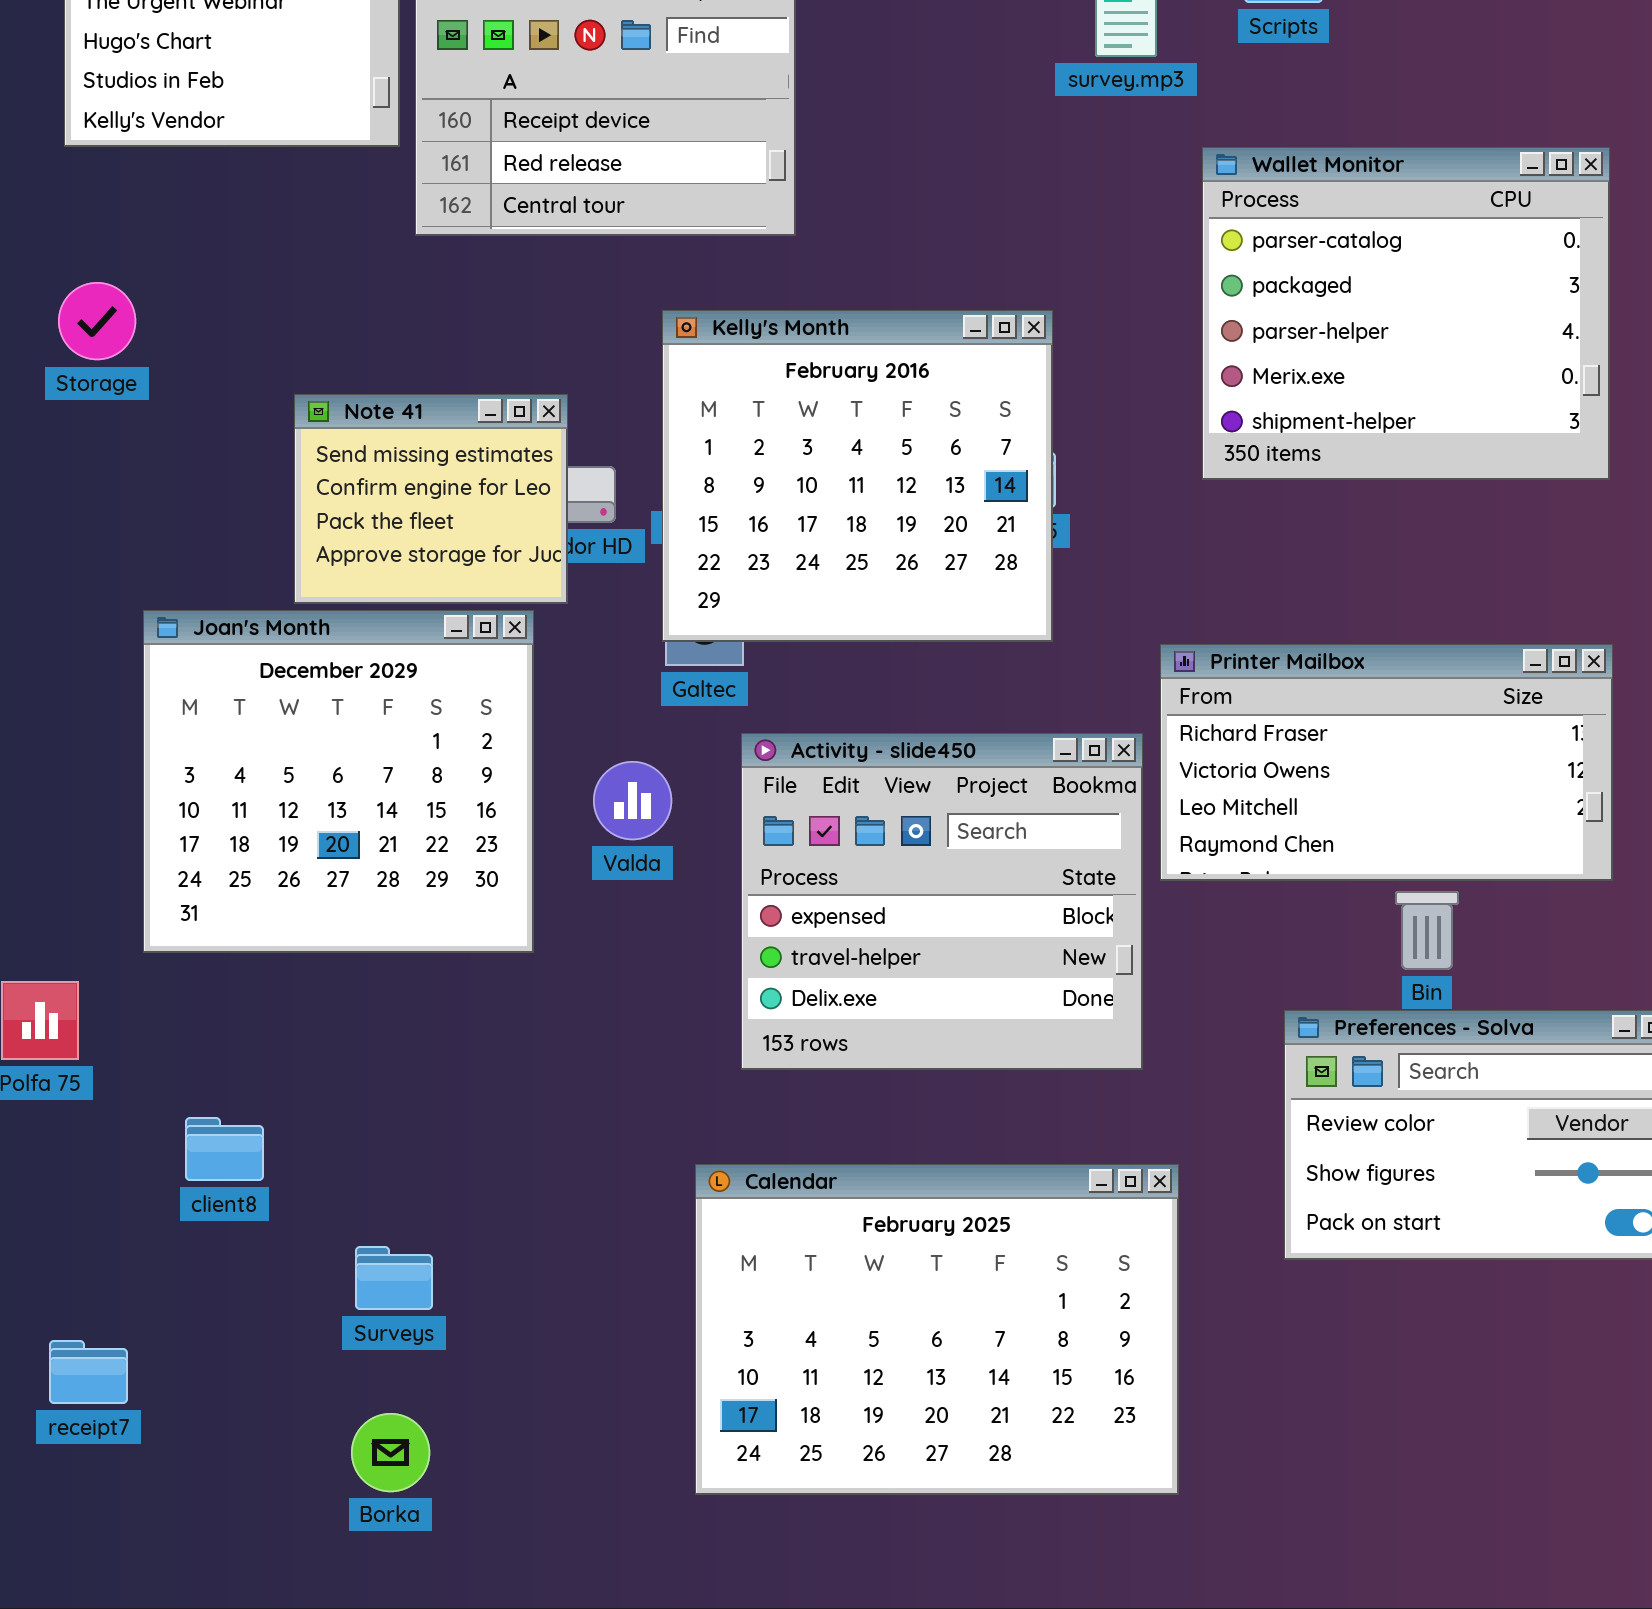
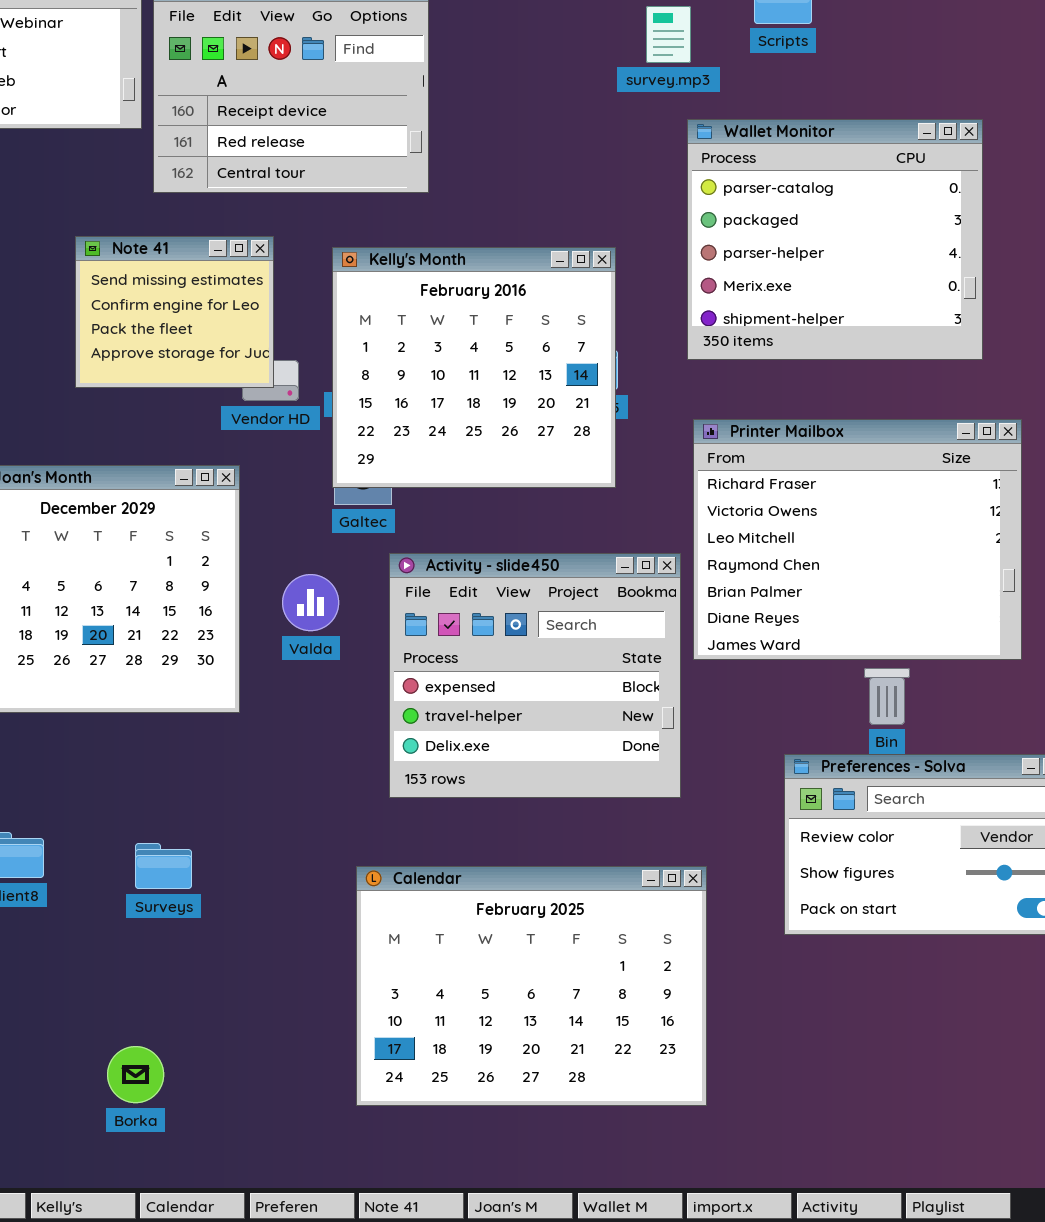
Wallet Monitor: [1202,147,1610,480] -> [687,119,983,360], moved
Note 41: [294,394,568,604] -> [75,236,274,388], moved
Printer Mailbox: [1160,644,1613,881] -> [693,419,1022,660], resized
Surveys: [355,1246,433,1310] -> [135,843,192,889], moved

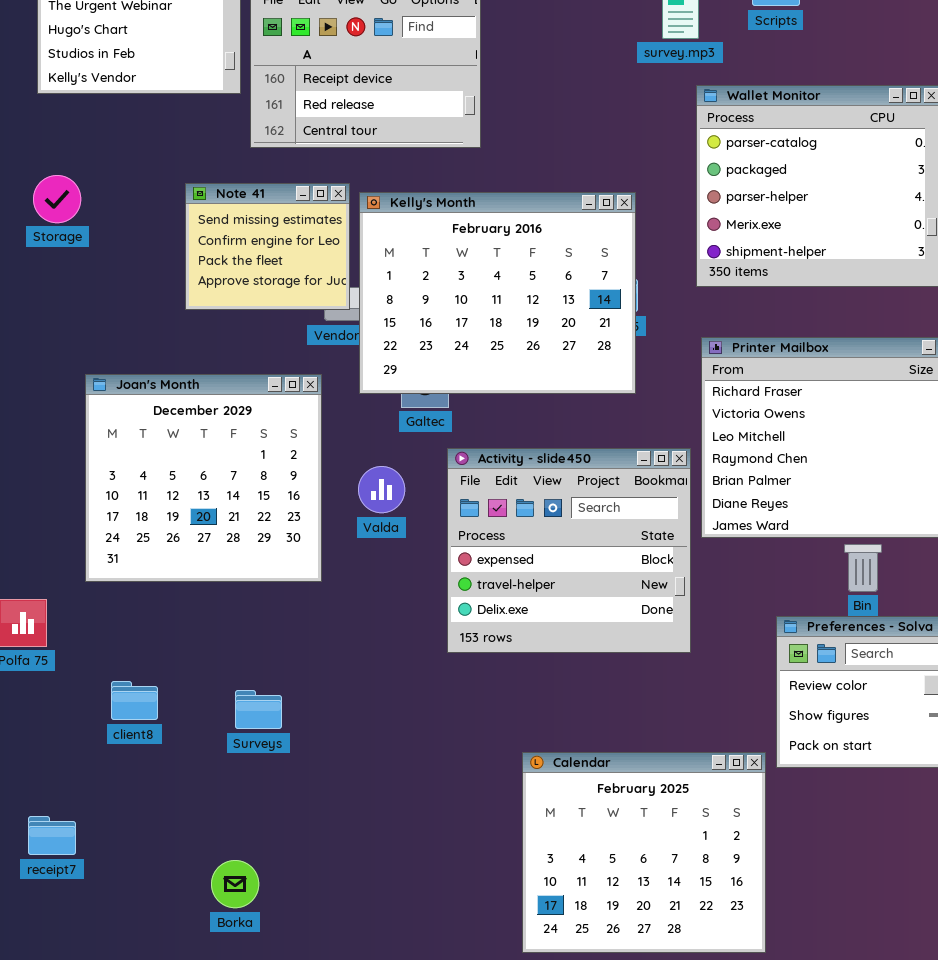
Kelly's Month: [332,247,616,488] -> [359,192,636,394], resized
Calendar: [356,866,707,1106] -> [522,752,766,953], moved, resized

